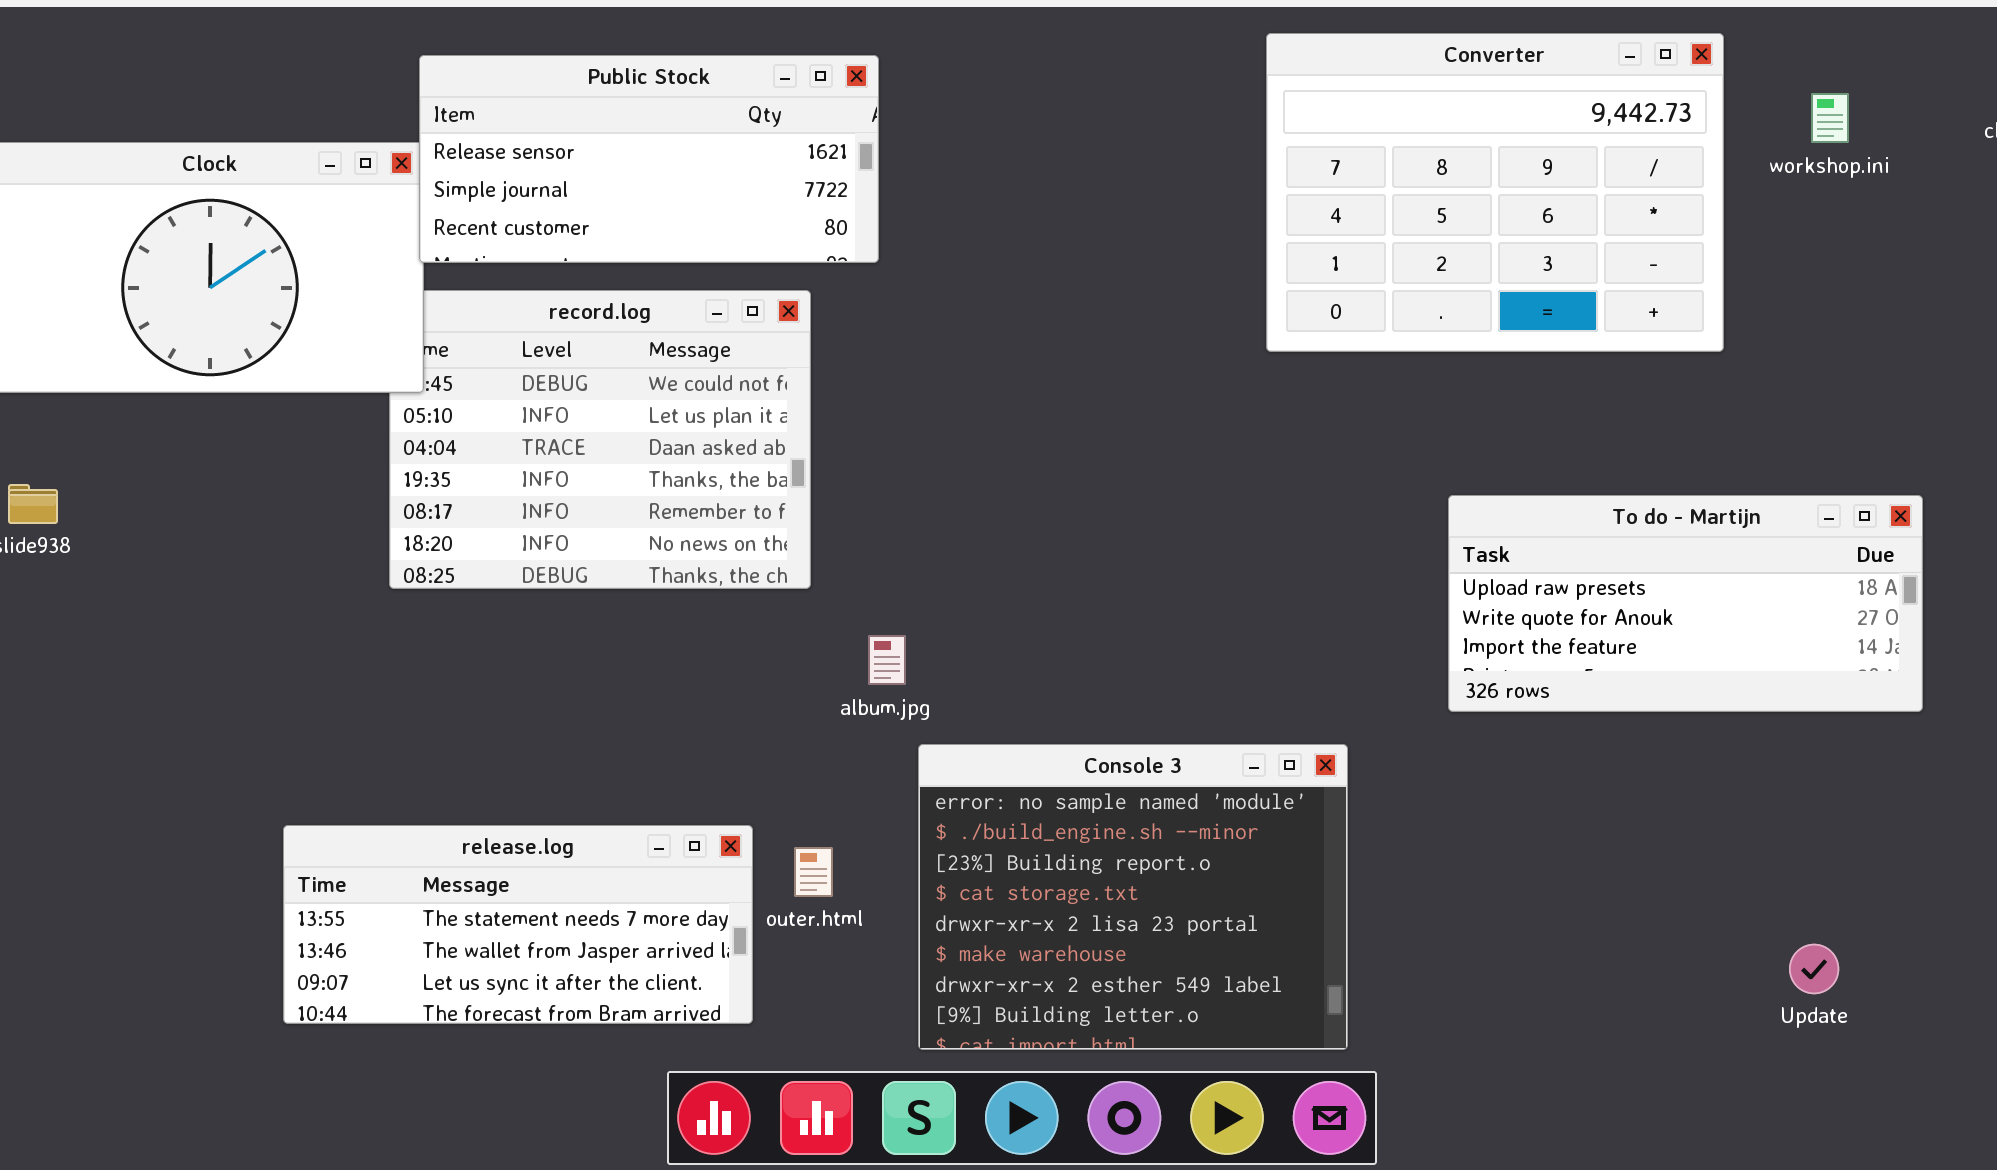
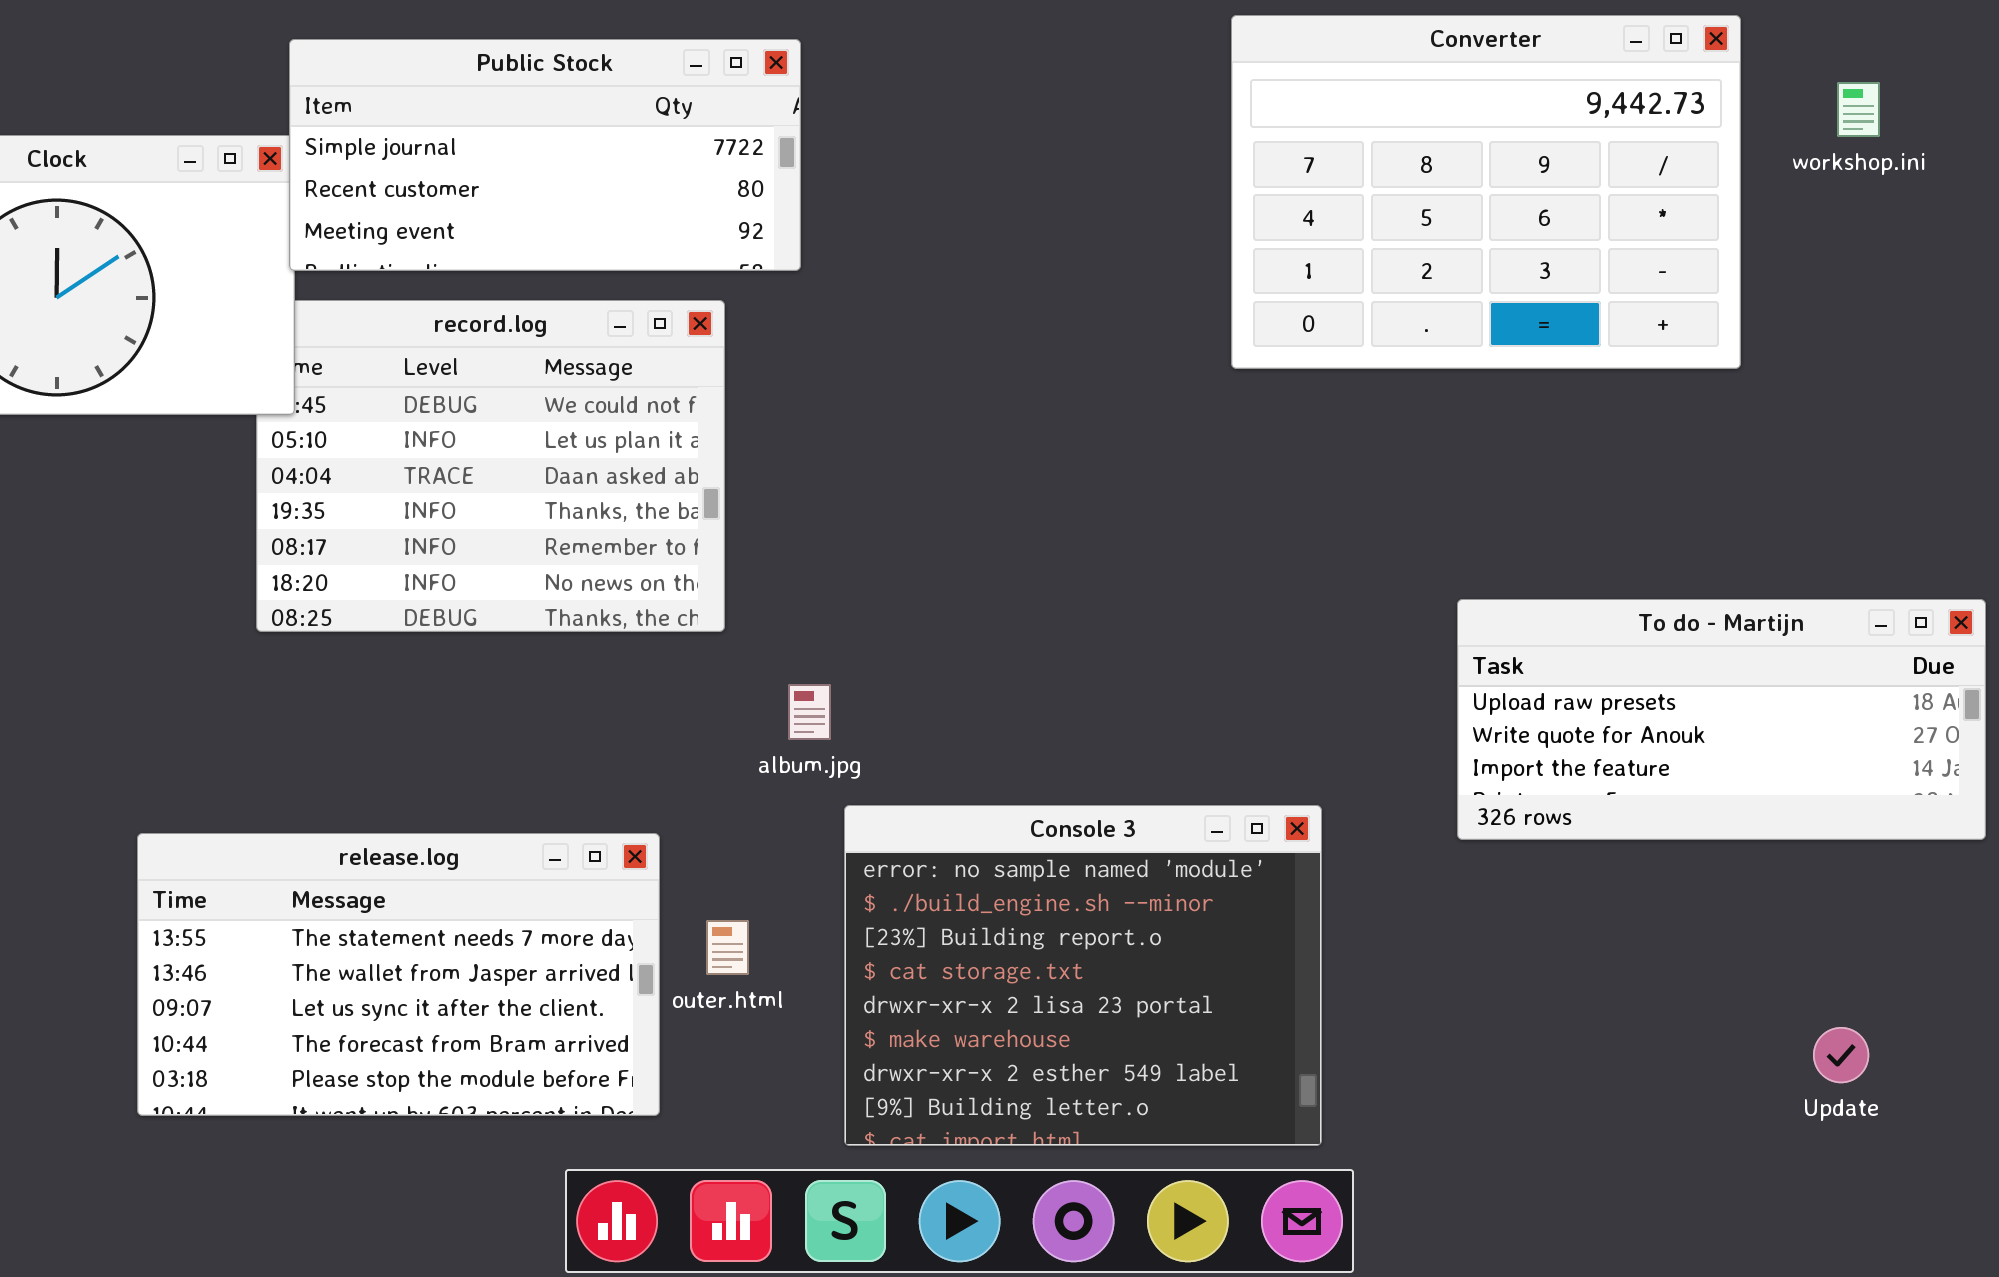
Public Stock: [419,55,879,263] -> [289,39,801,271], scrolled down 1 row
To do - Martijn: [1448,495,1923,712] -> [1457,599,1986,840], moved
release.log: [283,825,753,1024] -> [137,833,660,1116], resized

